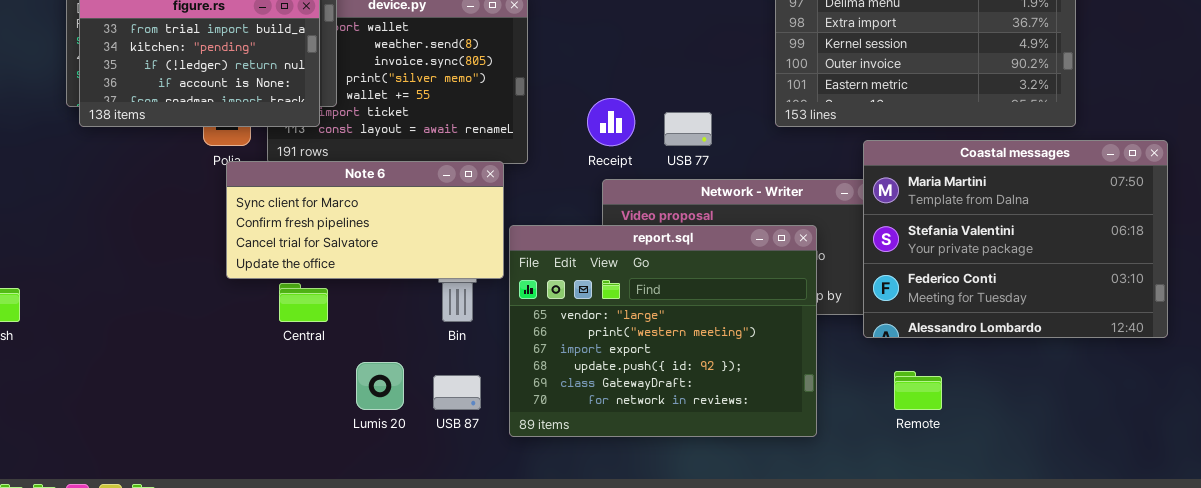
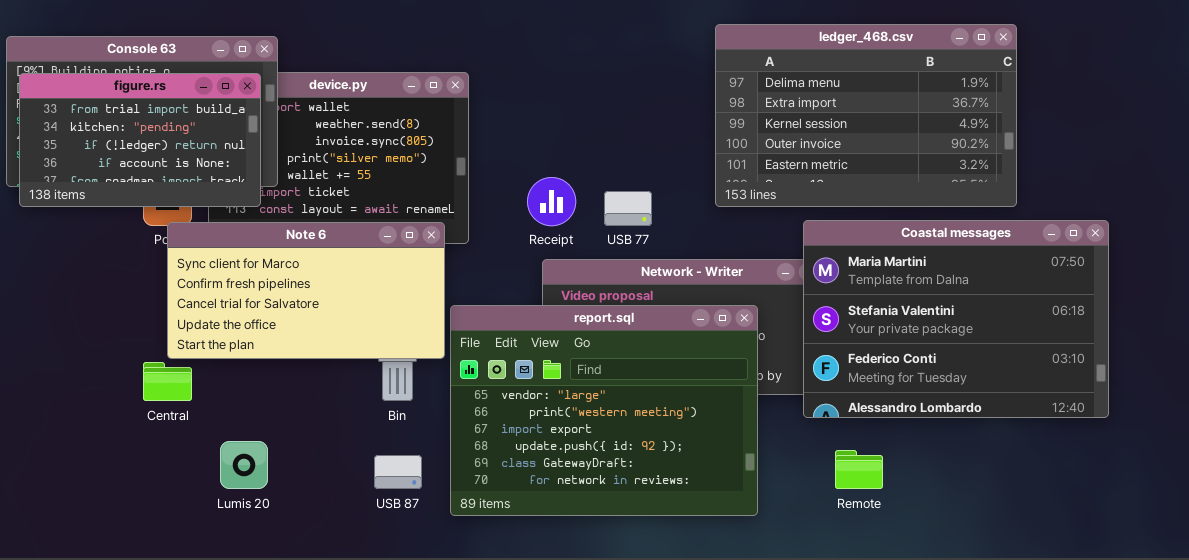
Note 6: [226,161,504,279] -> [167,222,445,359], resized
Central: [279,283,328,322] -> [143,362,192,401], moved
Lumis 20: [356,362,404,410] -> [220,441,268,489], moved

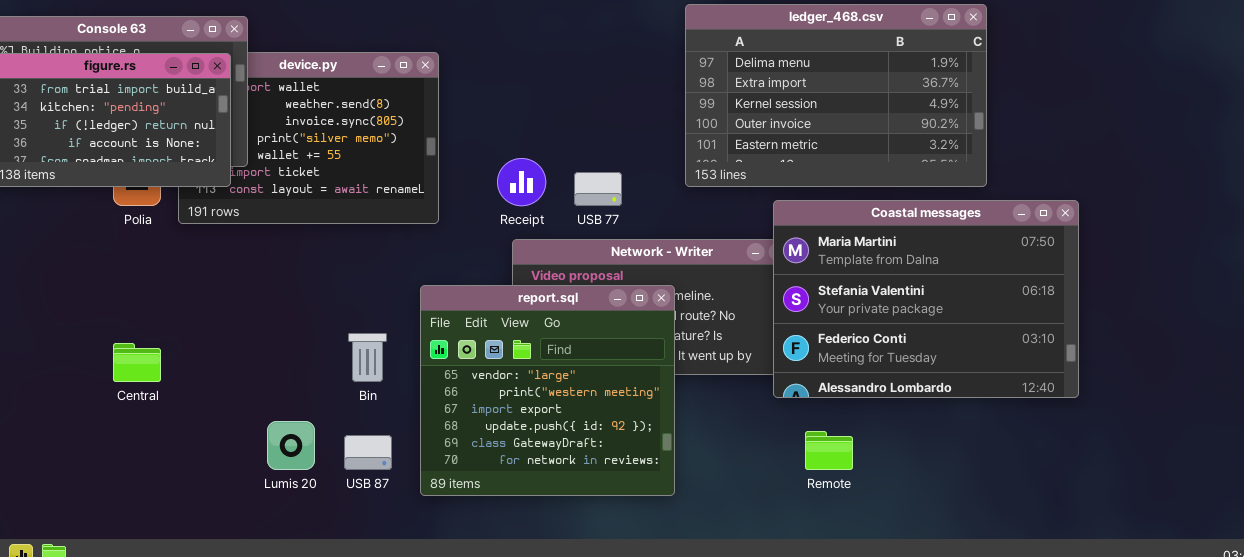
Note 6: [167,222,445,359] -> none, closed
report.sql: [450,305,758,516] -> [420,285,675,496], resized
Lumis 20: [220,441,268,489] -> [267,421,315,470], moved

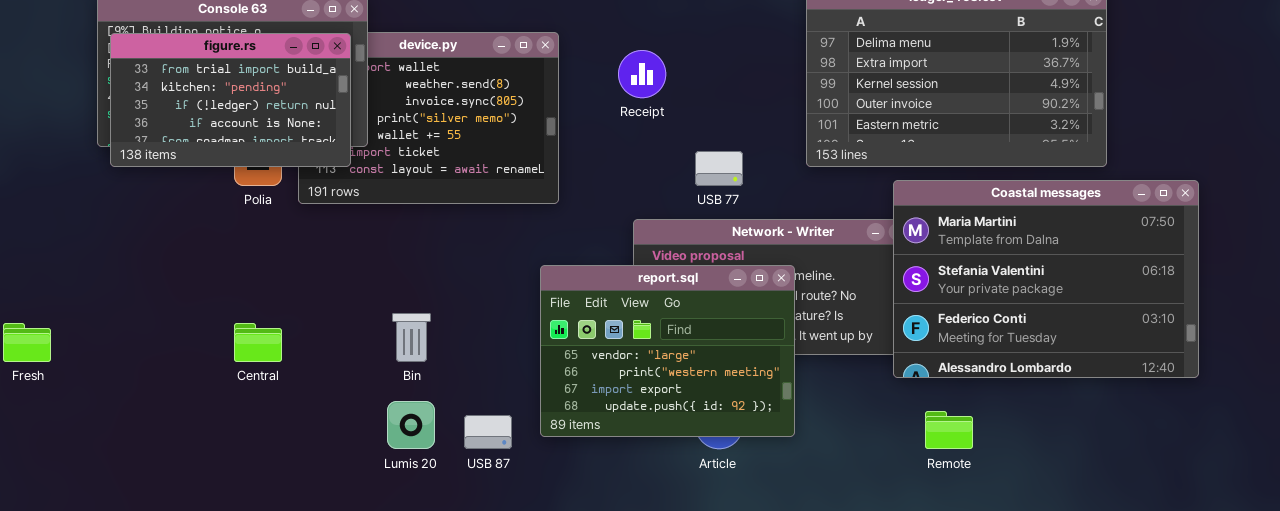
Receipt: [497,158,546,206] -> [618,50,666,98], moved
report.sql: [420,285,675,496] -> [540,265,795,437], resized
Bin: [348,333,387,382] -> [392,313,431,362], moved

